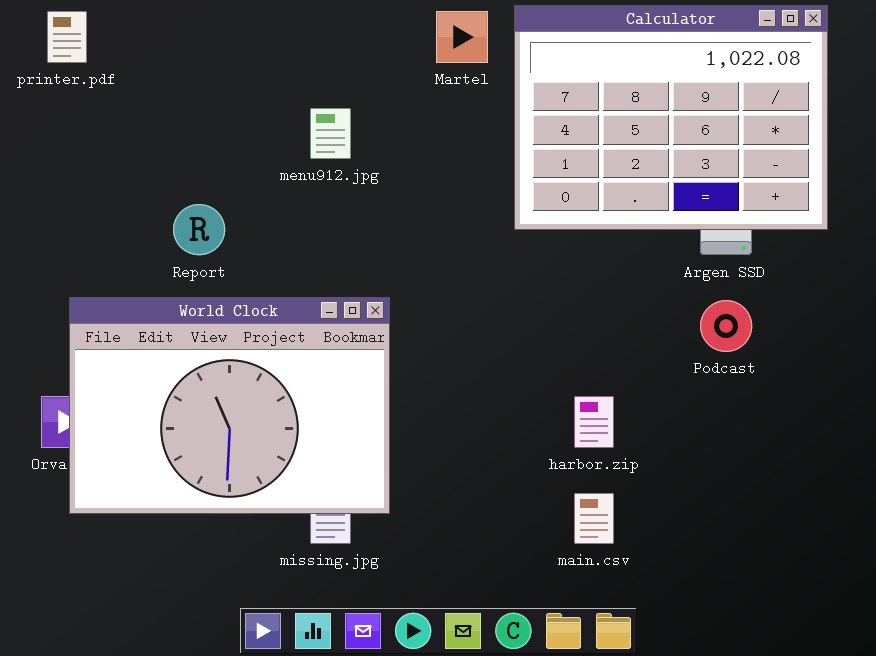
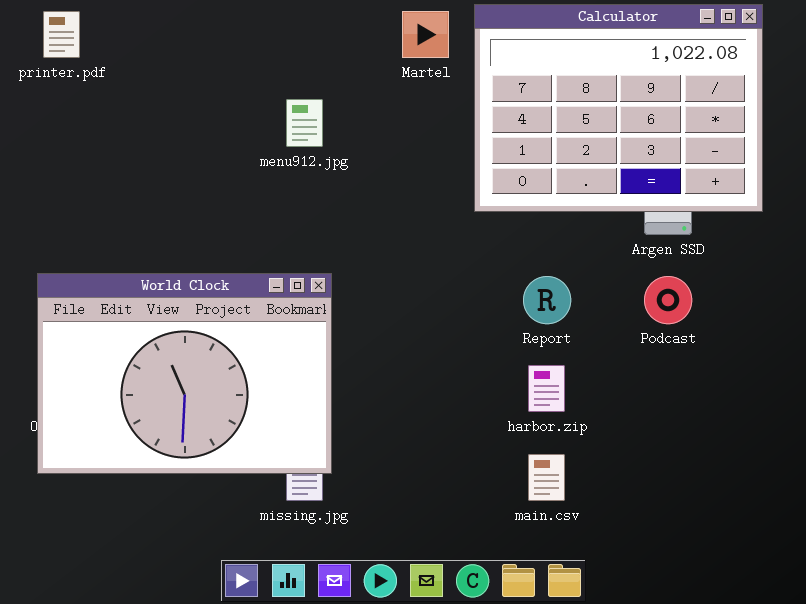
Report: [173,204,225,255] -> [523,276,571,324], moved
World Clock: [69,297,390,514] -> [37,273,332,474], moved

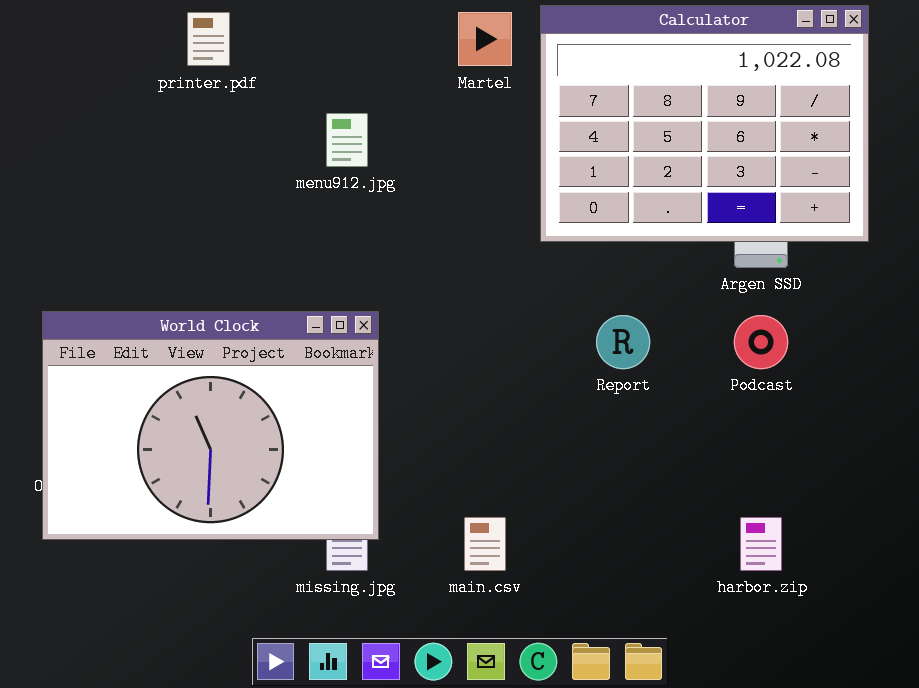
printer.pdf: [43,11,80,58] -> [187,12,230,66], moved
harbor.zip: [528,365,565,412] -> [740,517,782,571], moved
main.csv: [528,454,565,501] -> [464,517,506,571], moved

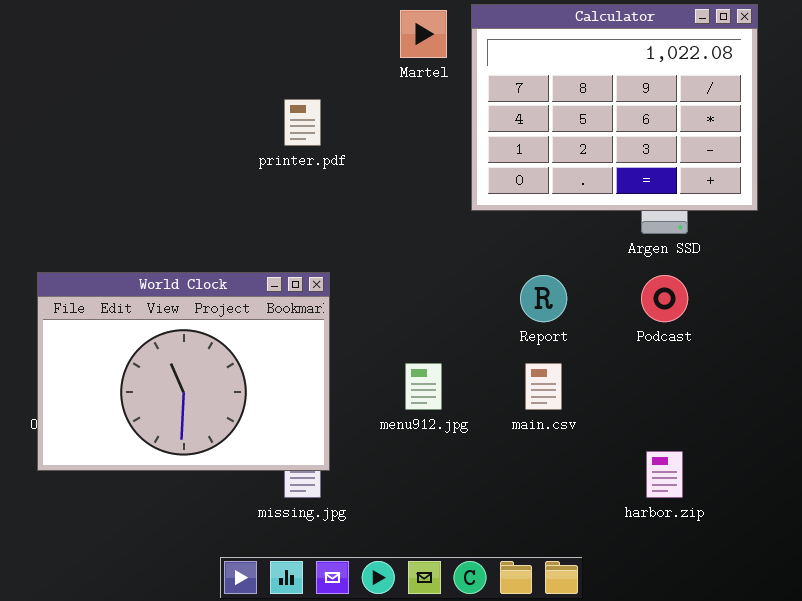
printer.pdf: [187,12,230,66] -> [284,99,321,146], moved
menu912.jpg: [326,113,368,167] -> [405,363,442,410], moved
main.csv: [464,517,506,571] -> [525,363,562,410], moved

